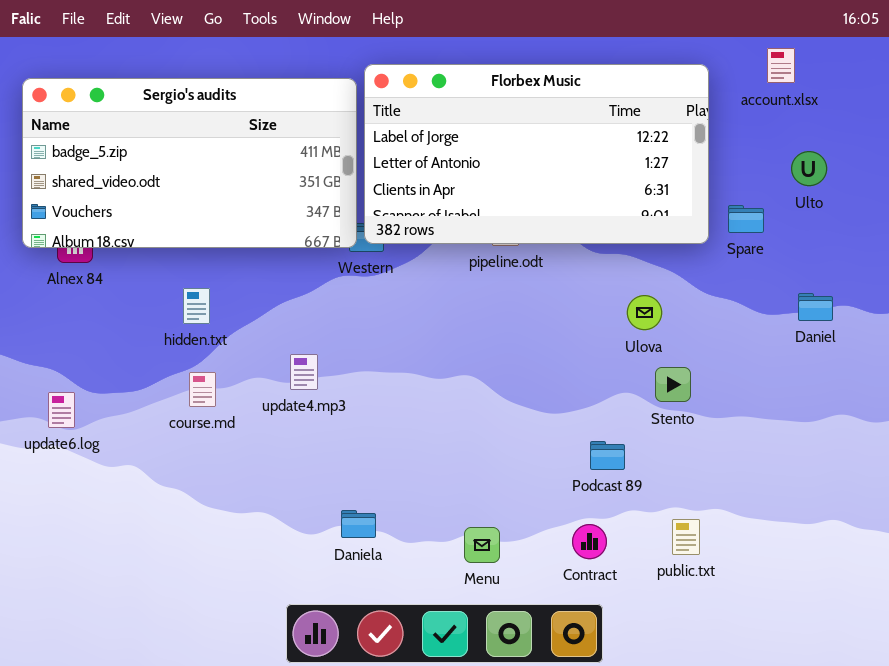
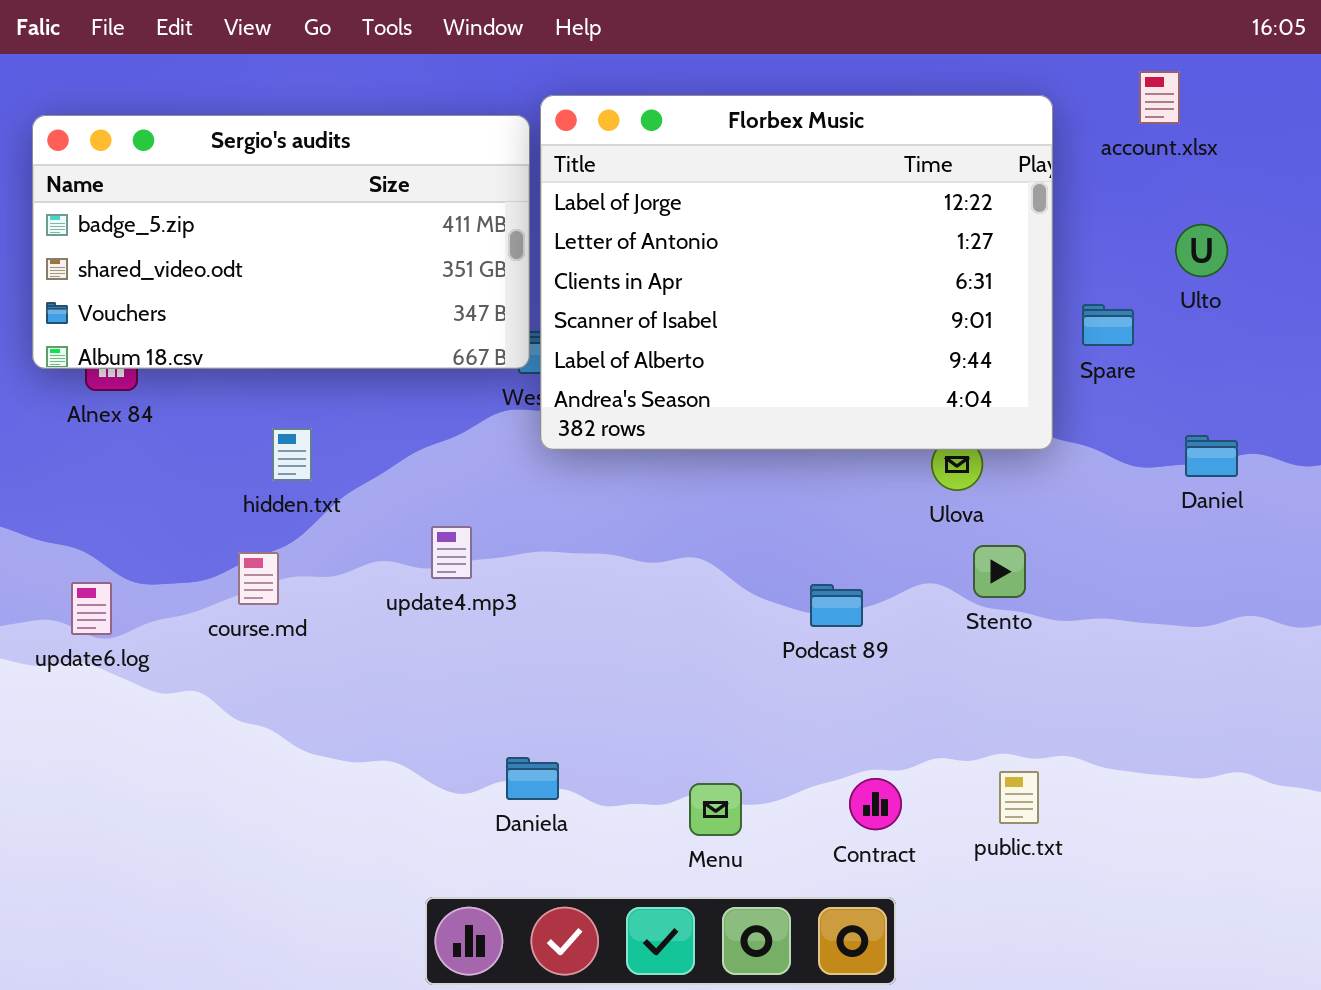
Florbex Music: [364,64,709,244] -> [540,95,1053,450], resized
course.md: [189,372,216,407] -> [238,552,279,605], moved
Podcast 89: [590,441,625,470] -> [810,584,863,627], moved

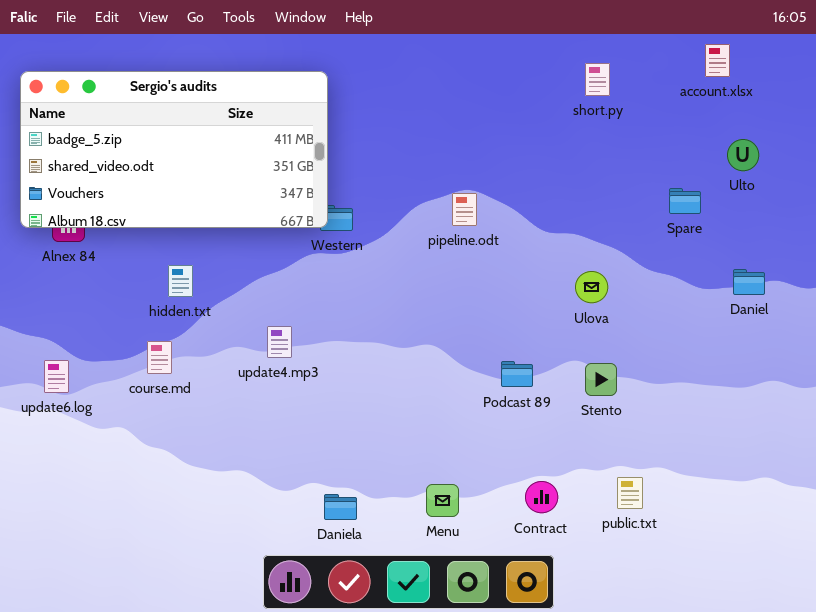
Florbex Music: [540,95,1053,450] -> none, closed
Stento: [973,545,1026,598] -> [585,363,617,396], moved
Daniela: [506,757,559,800] -> [324,494,357,520], moved

